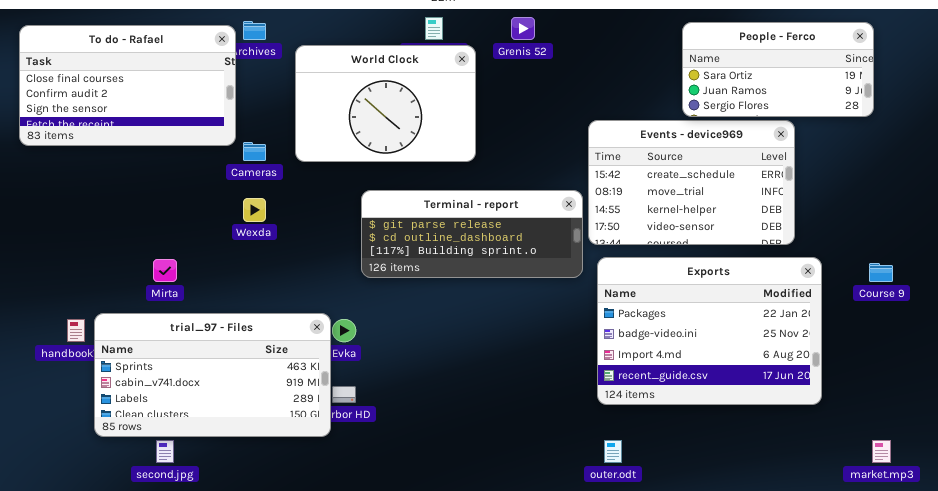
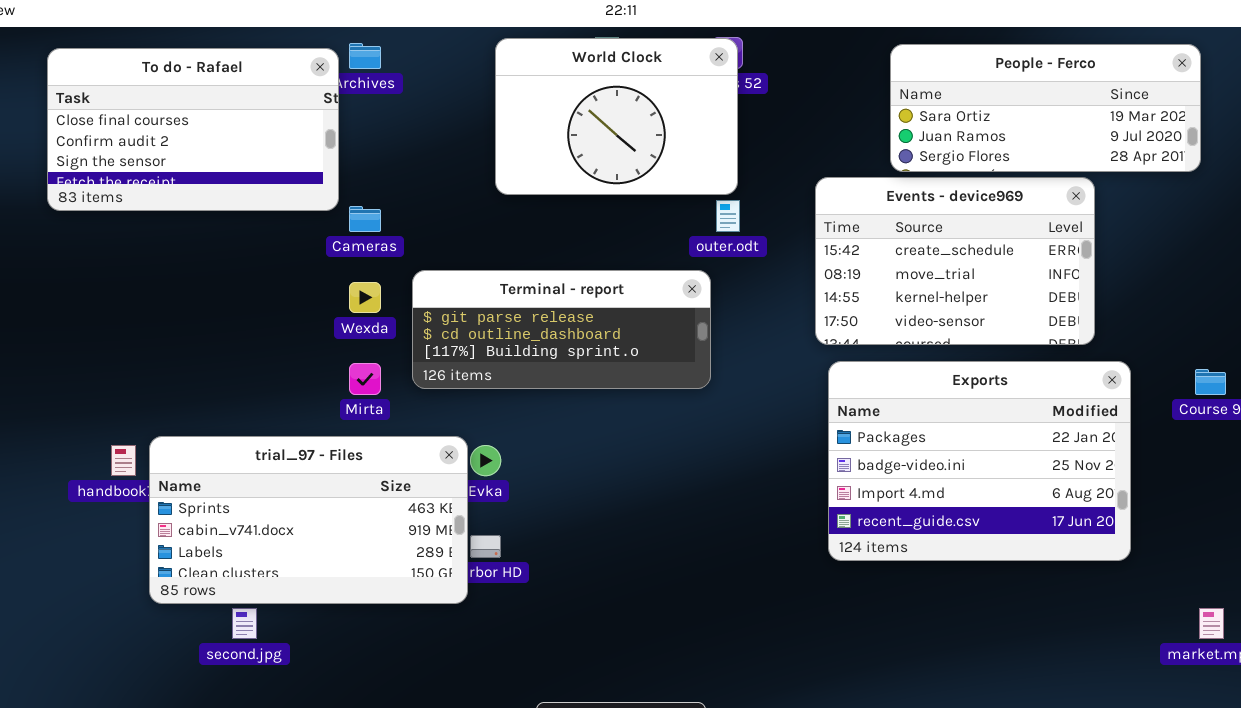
People - Ferco: [682,22,874,117] -> [890,44,1201,172], resized
World Clock: [295,45,476,162] -> [495,38,738,195], moved
Terminal - report: [361,190,583,278] -> [412,270,711,389], moved
Mirta: [153,259,177,282] -> [349,363,381,395], moved
outer.odt: [604,440,622,463] -> [716,200,740,232], moved

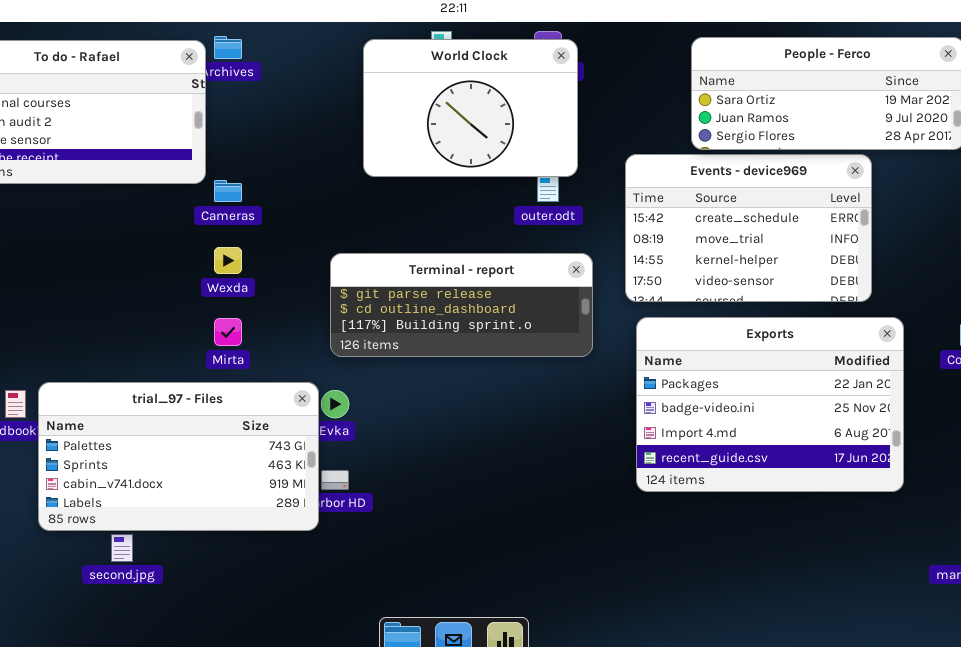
World Clock: [495,38,738,195] -> [363,39,578,177], moved
Terminal - report: [412,270,711,389] -> [330,253,593,357], moved
trial_97 - Files: [149,436,468,604] -> [38,382,319,531], scrolled up 1 row

